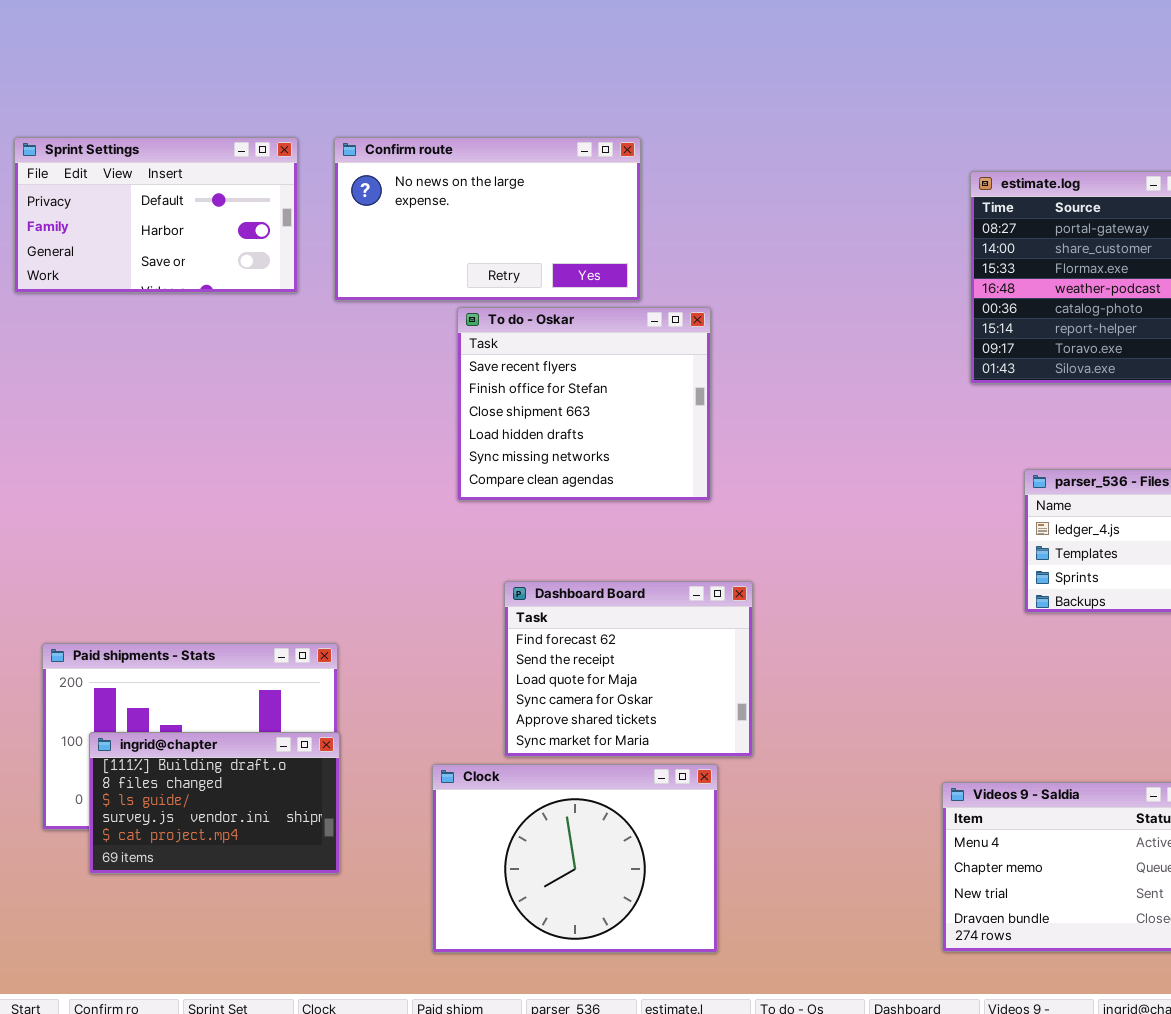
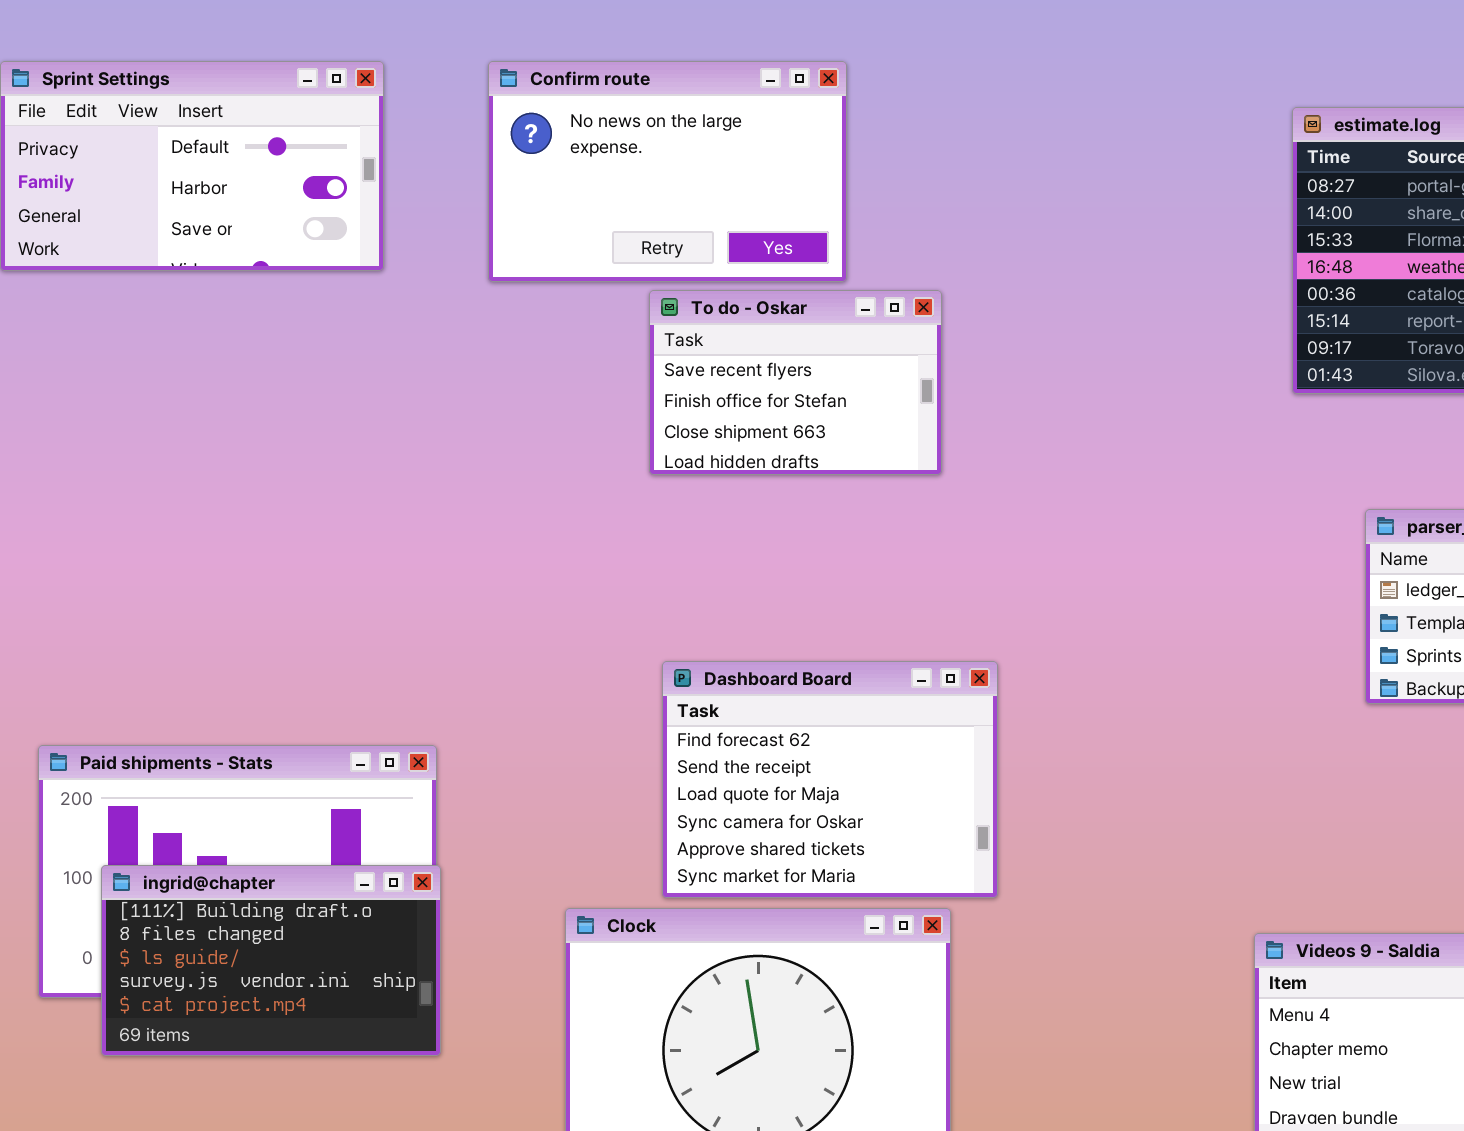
Confirm route: [334,137,641,301] -> [488,61,847,282], resized
To do - Oskar: [457,307,711,501] -> [649,290,942,475], resized

